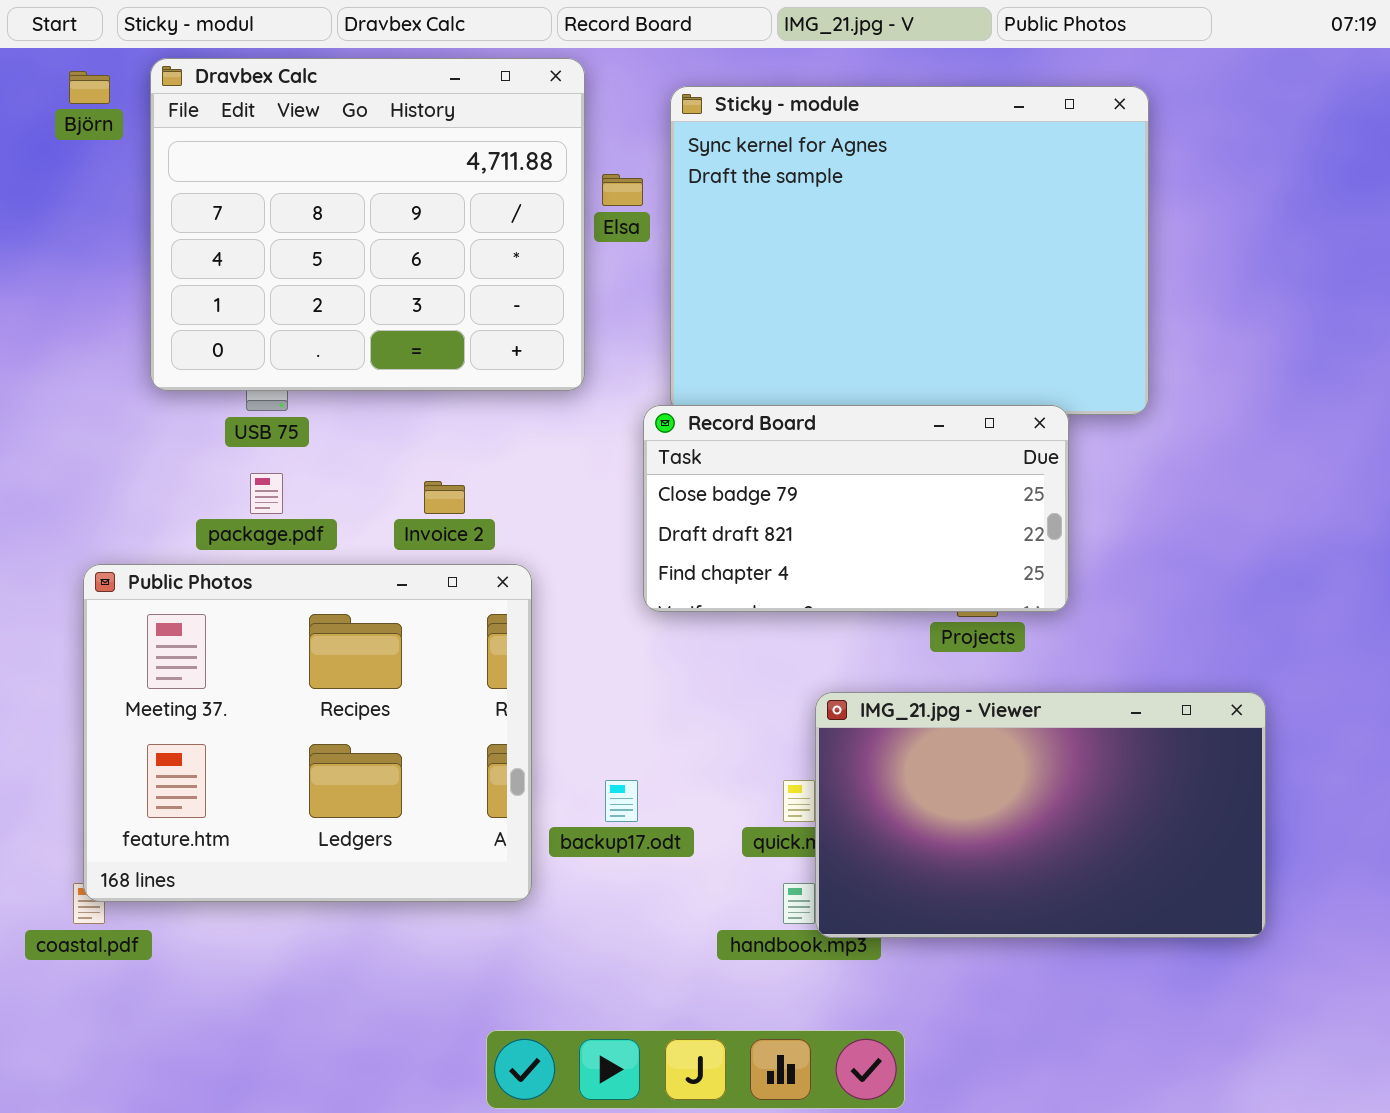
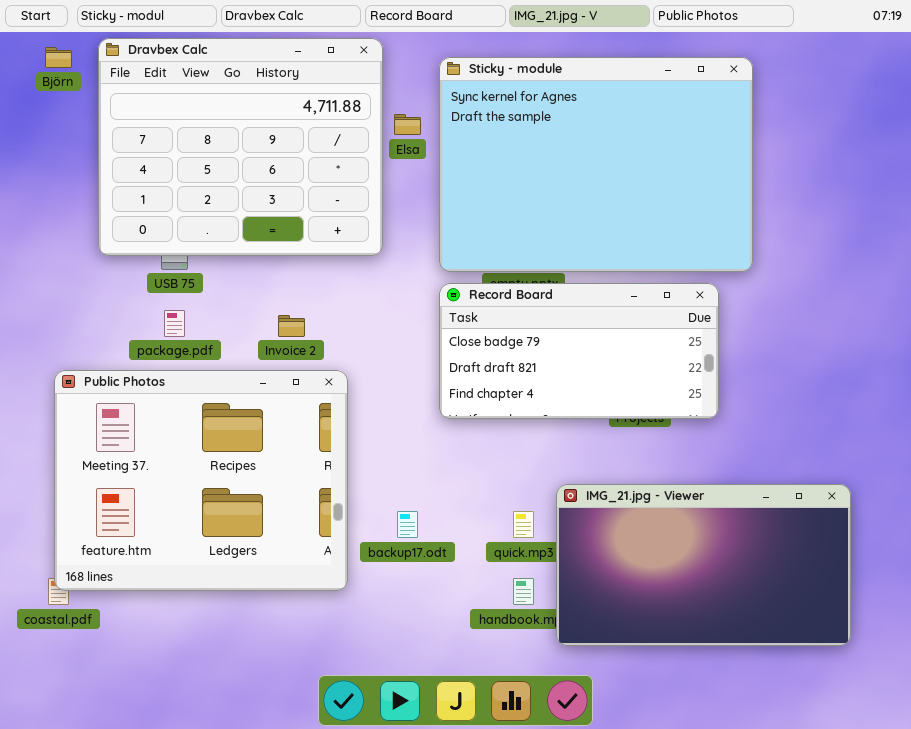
Record Board: [643,405,1069,612] -> [439,283,719,419], moved
IMG_21.jpg - Viewer: [815,692,1266,938] -> [556,484,851,646], moved

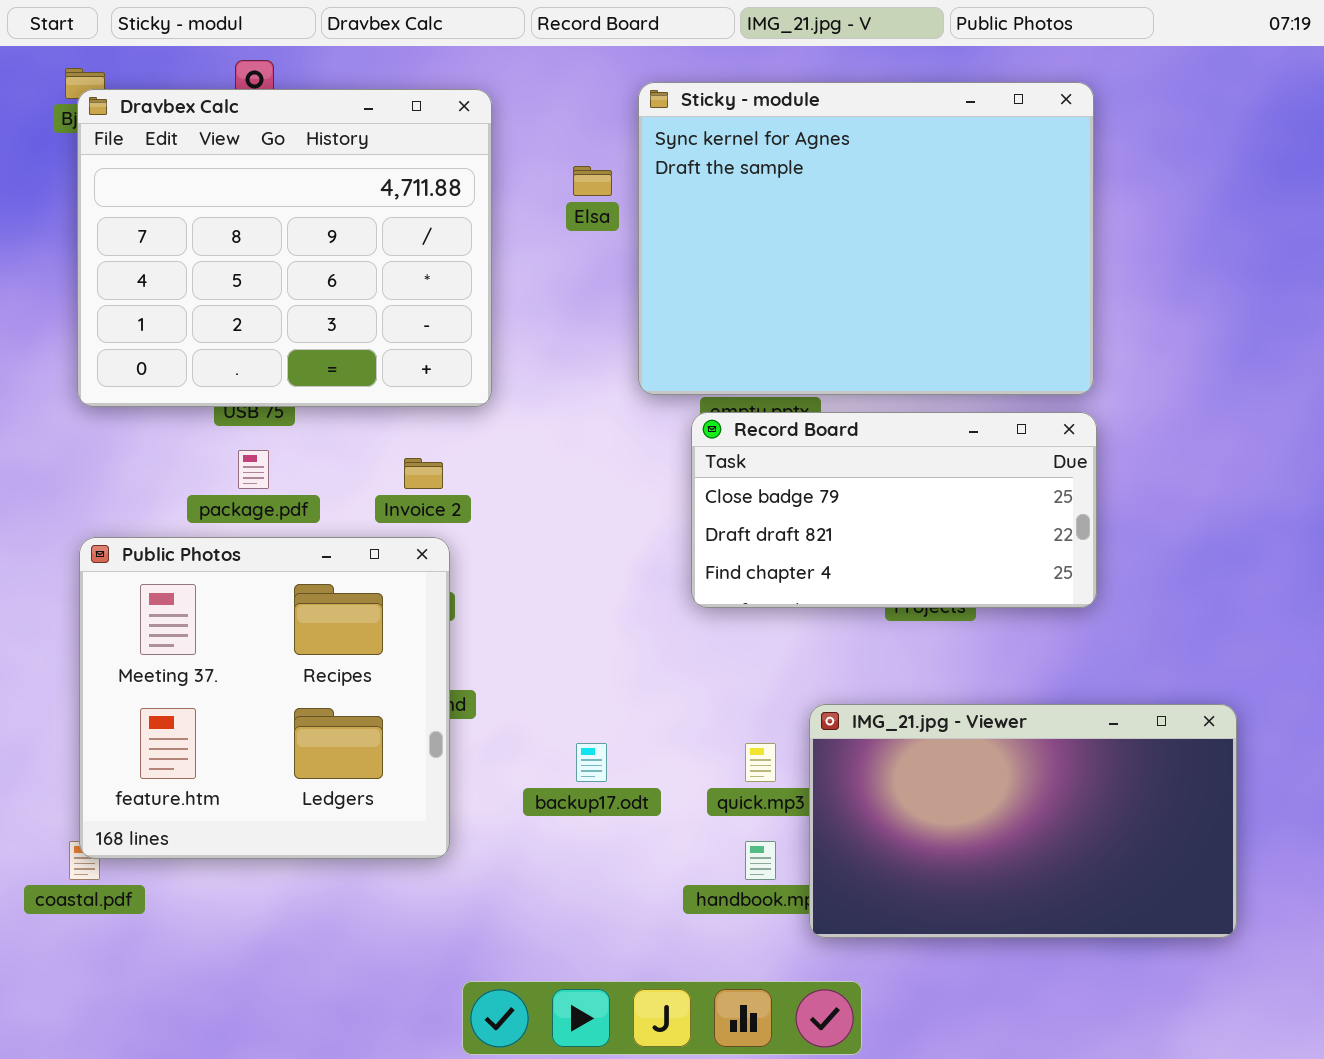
Dravbex Calc: [98,38,383,256] -> [77,89,492,407], moved
Record Board: [439,283,719,419] -> [691,412,1097,608], moved
Public Photos: [54,370,348,591] -> [79,537,450,859], resized

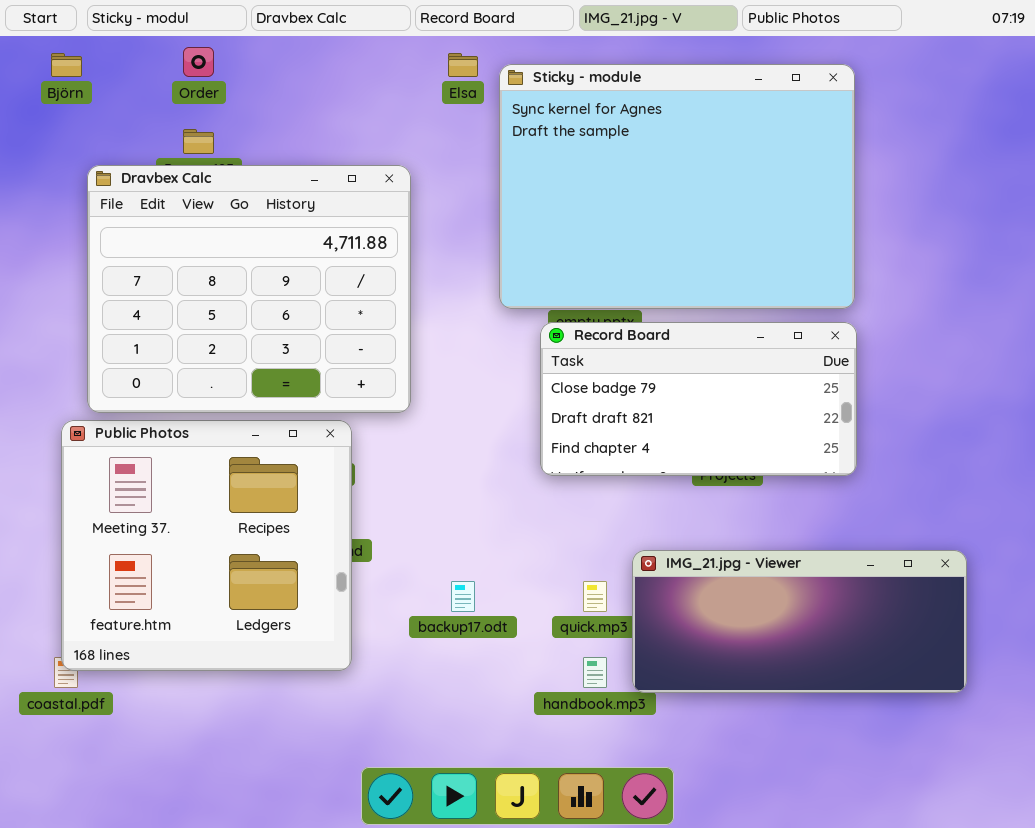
Dravbex Calc: [77,89,492,407] -> [87,165,411,413], moved
Elsa: [573,166,612,196] -> [448,53,478,77], moved
IMG_21.jpg - Viewer: [809,704,1237,938] -> [632,550,967,693], resized

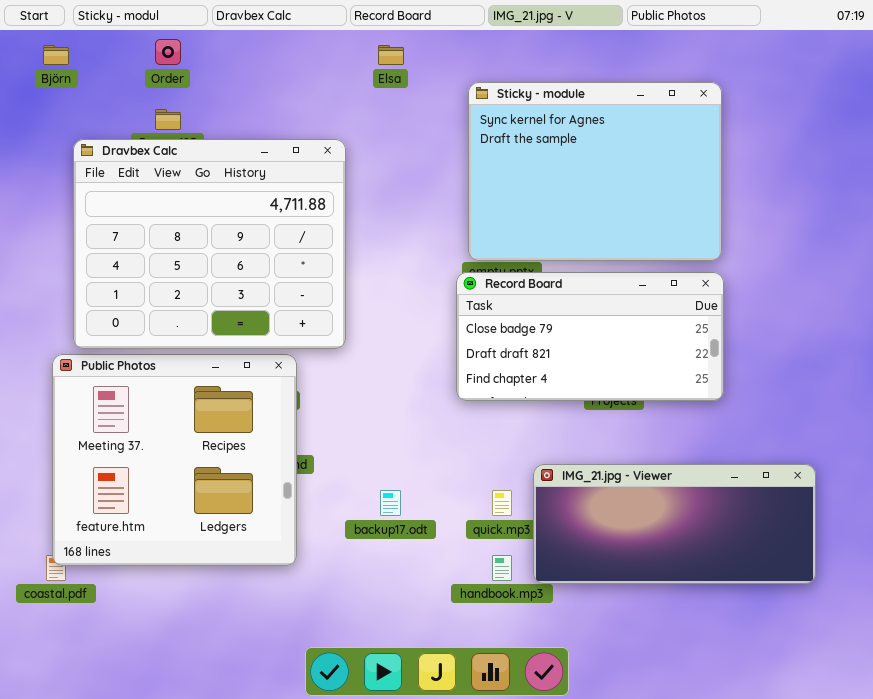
Sticky - module: [499,64,855,309] -> [468,82,722,261], resized

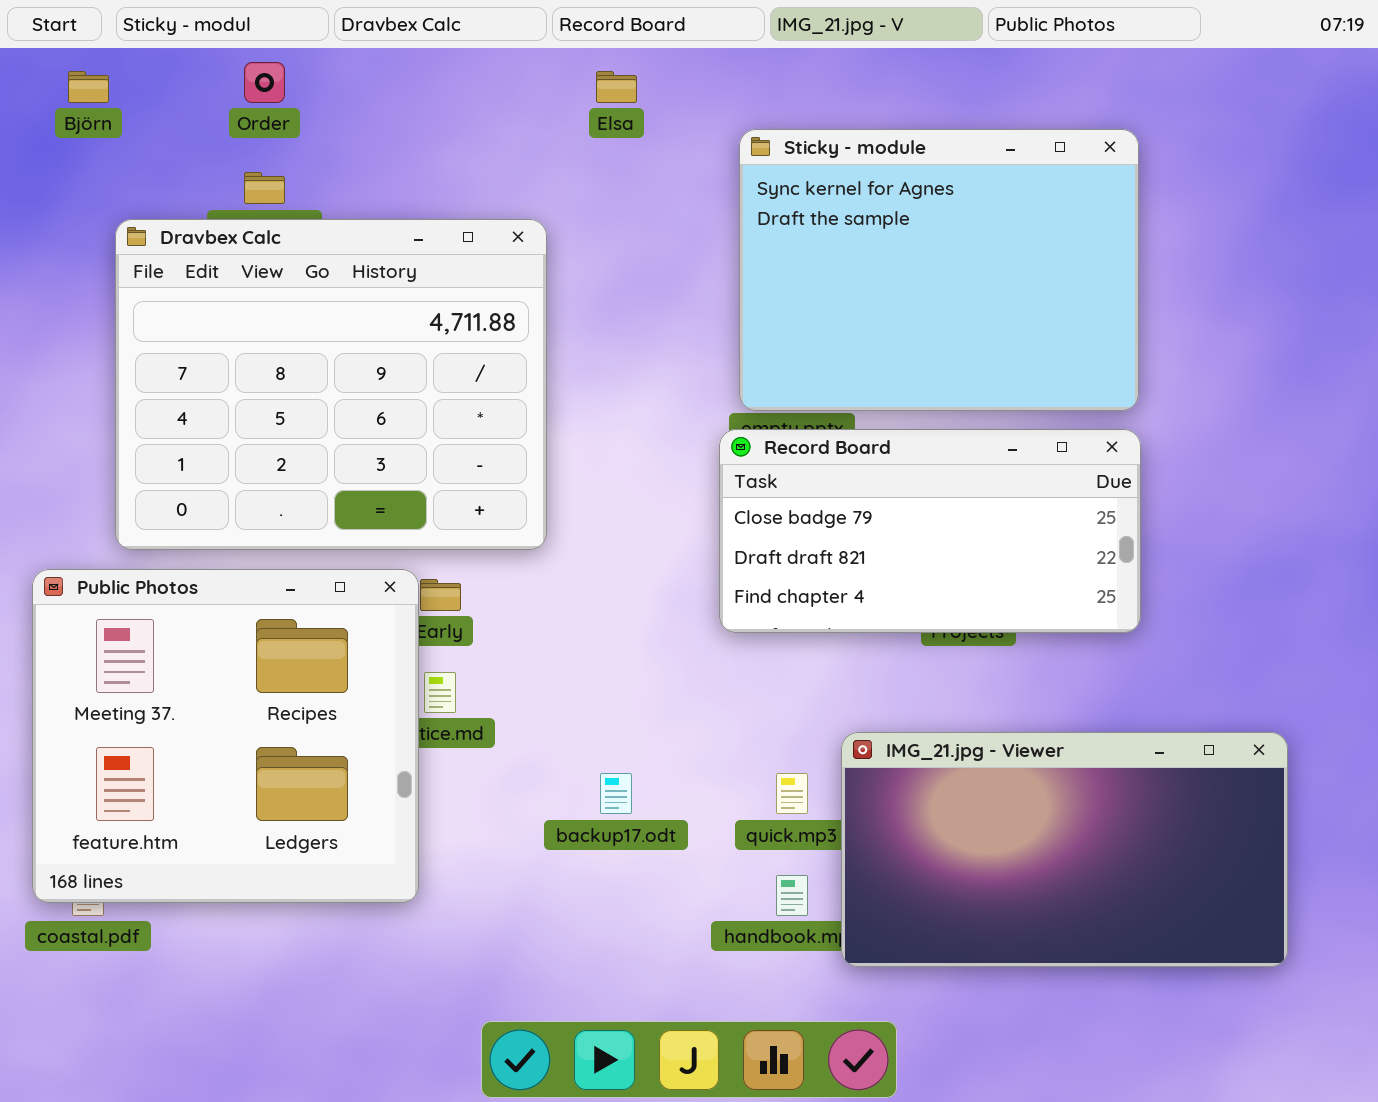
Public Photos: [52,354,297,566] -> [32,569,419,903], moved
IMG_21.jpg - Viewer: [533,464,816,584] -> [841,732,1288,967], resized

